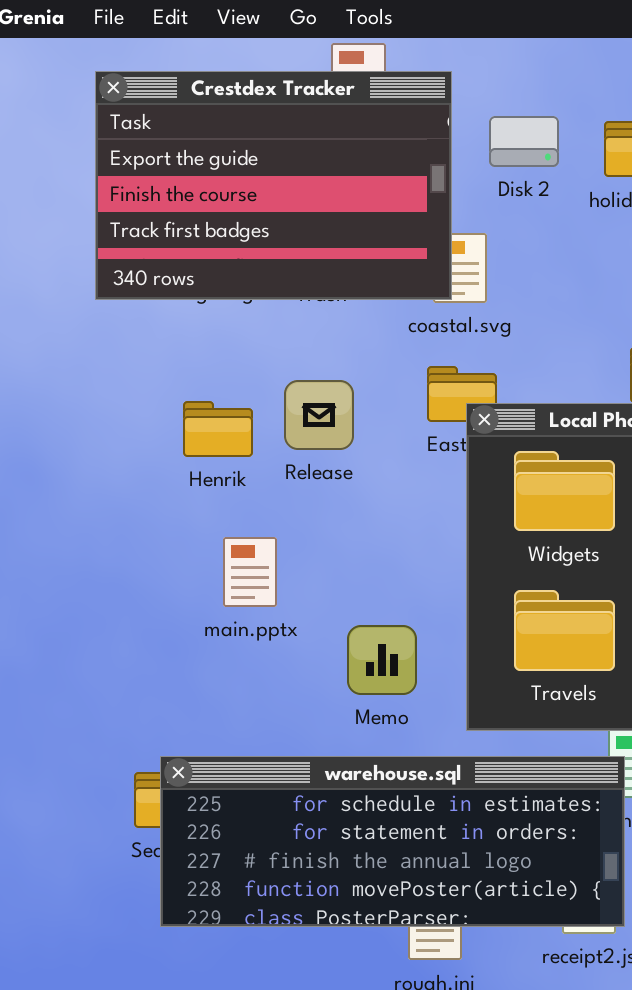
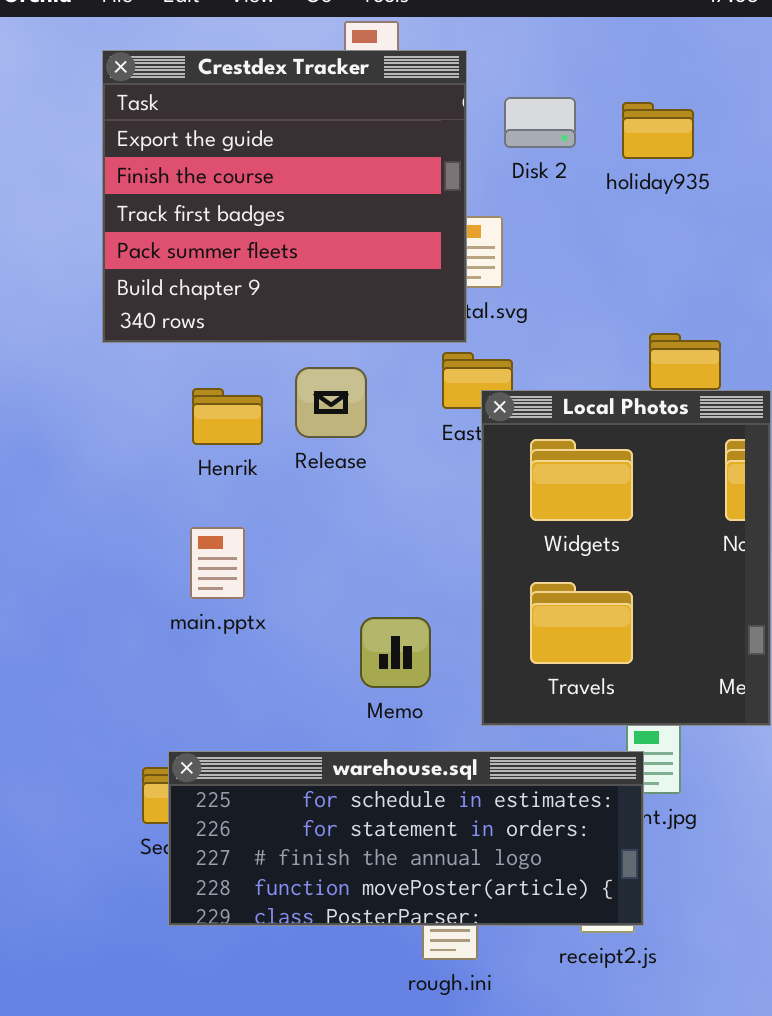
Crestdex Tracker: [95,71,452,300] -> [102,50,467,343], resized
main.pptx: [223,537,277,607] -> [190,527,245,599], moved

